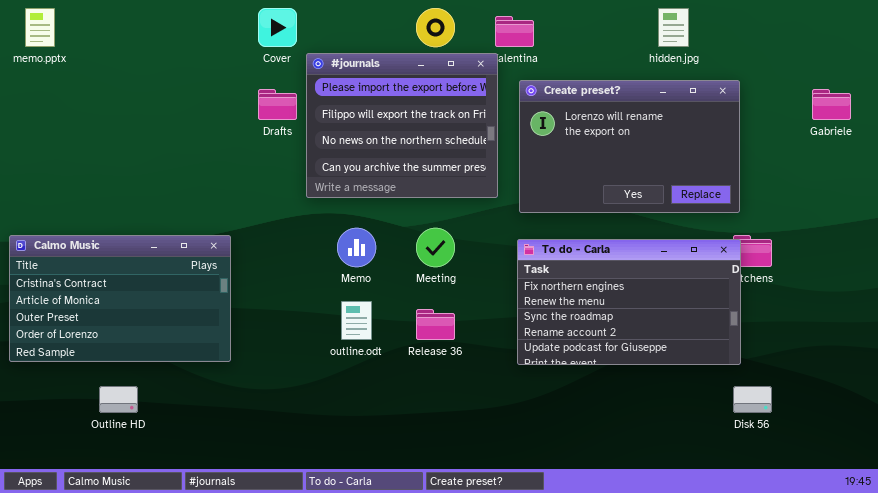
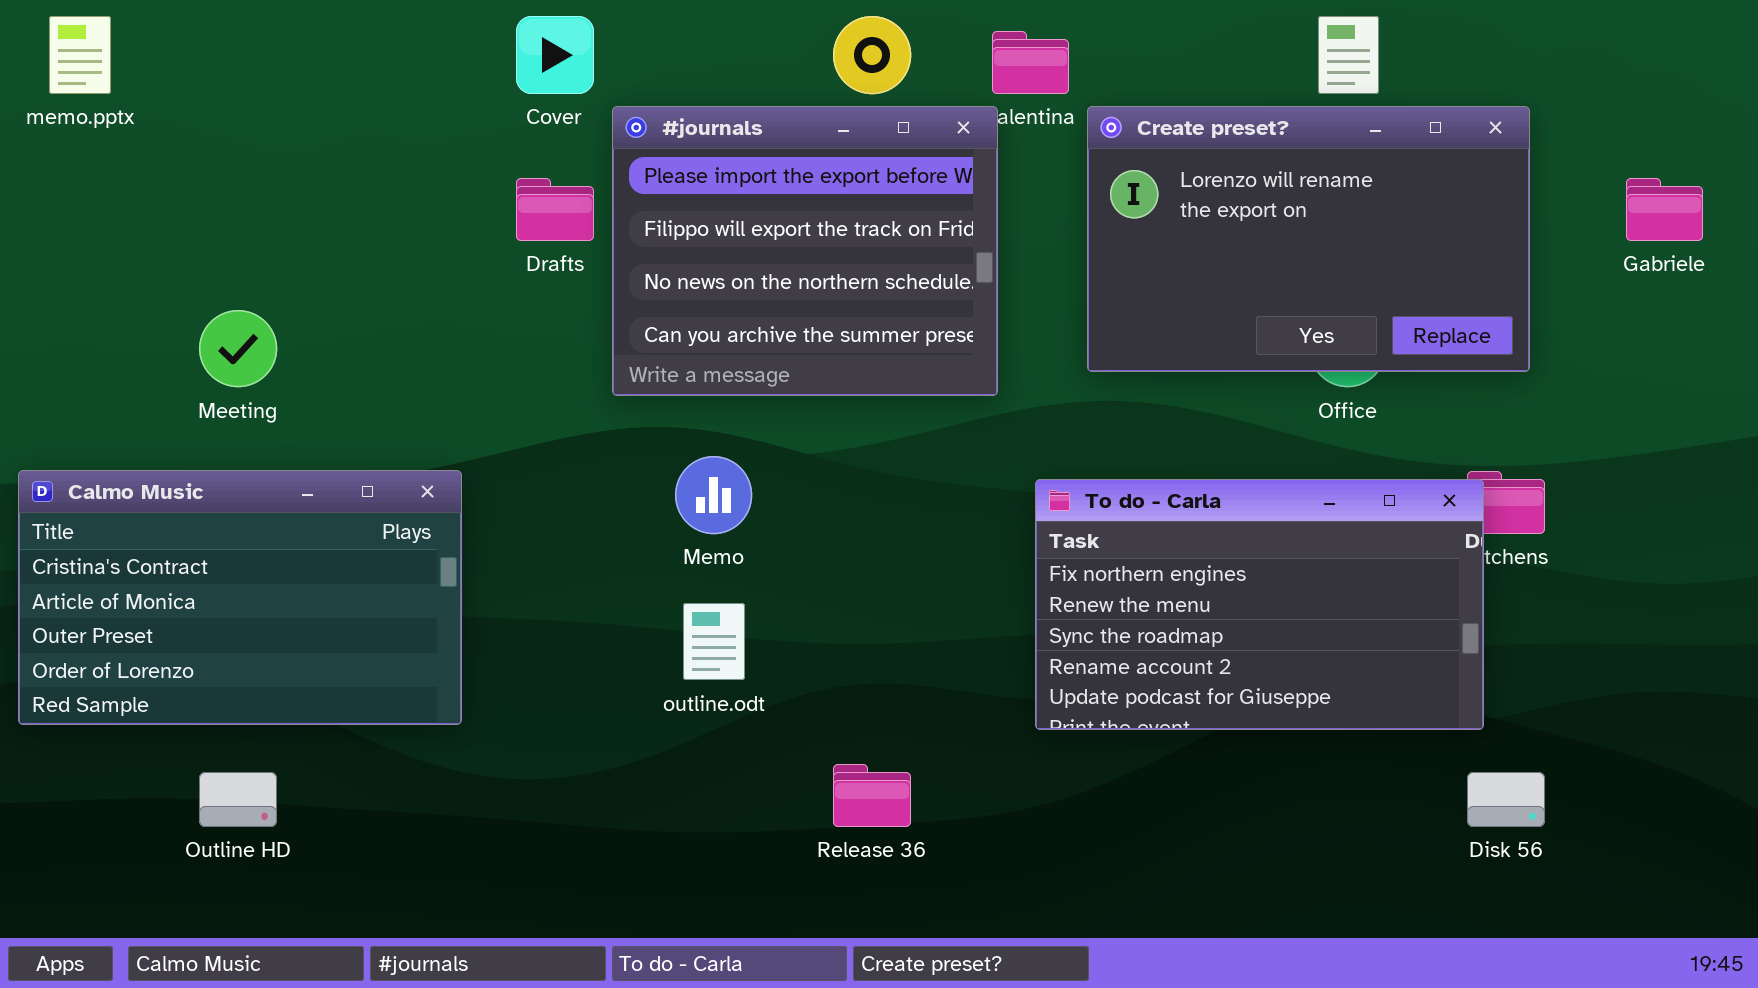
Create preset?: [519,80,740,213] -> [1087,106,1530,372], moved
Meeting: [416,228,455,267] -> [199,310,277,387], moved
Release 36: [416,309,455,340] -> [833,764,911,827], moved

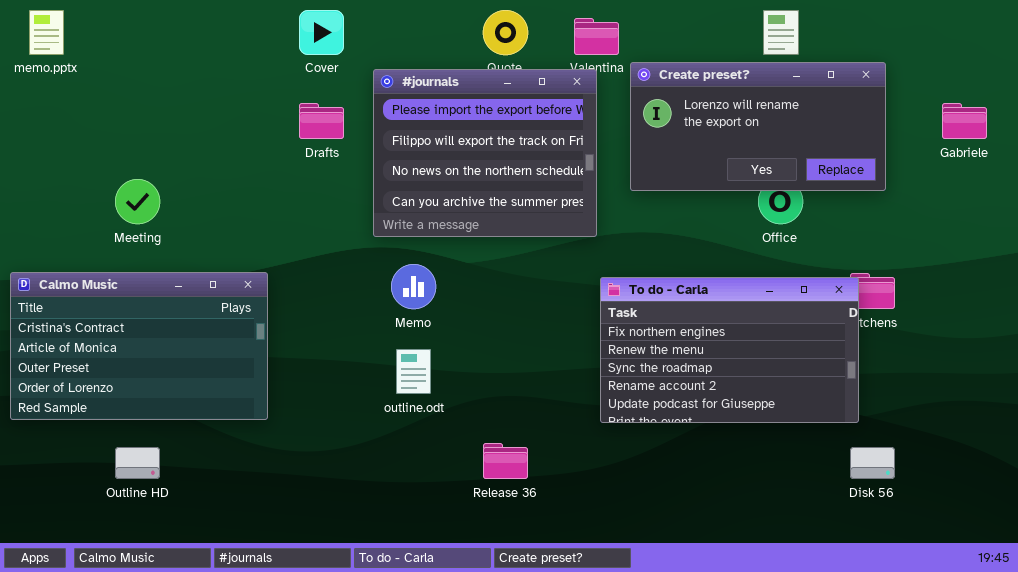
#journals: [612,106,998,396] -> [373,69,597,237], moved
Create preset?: [1087,106,1530,372] -> [630,62,886,191], resized

